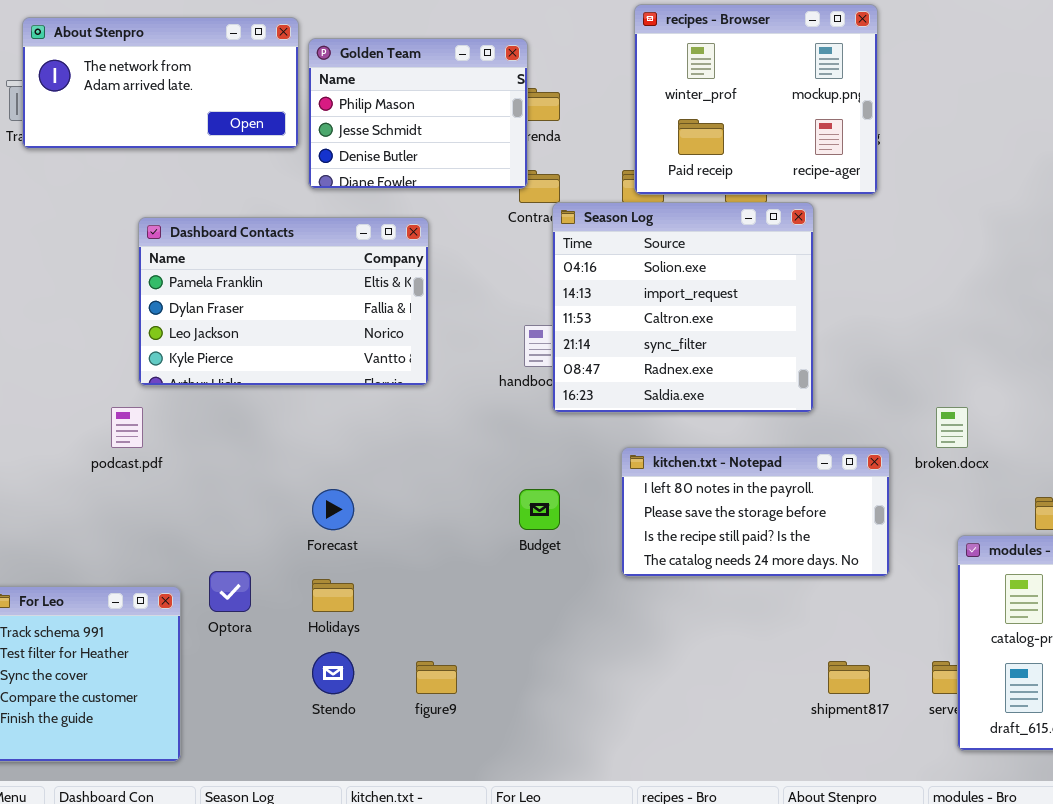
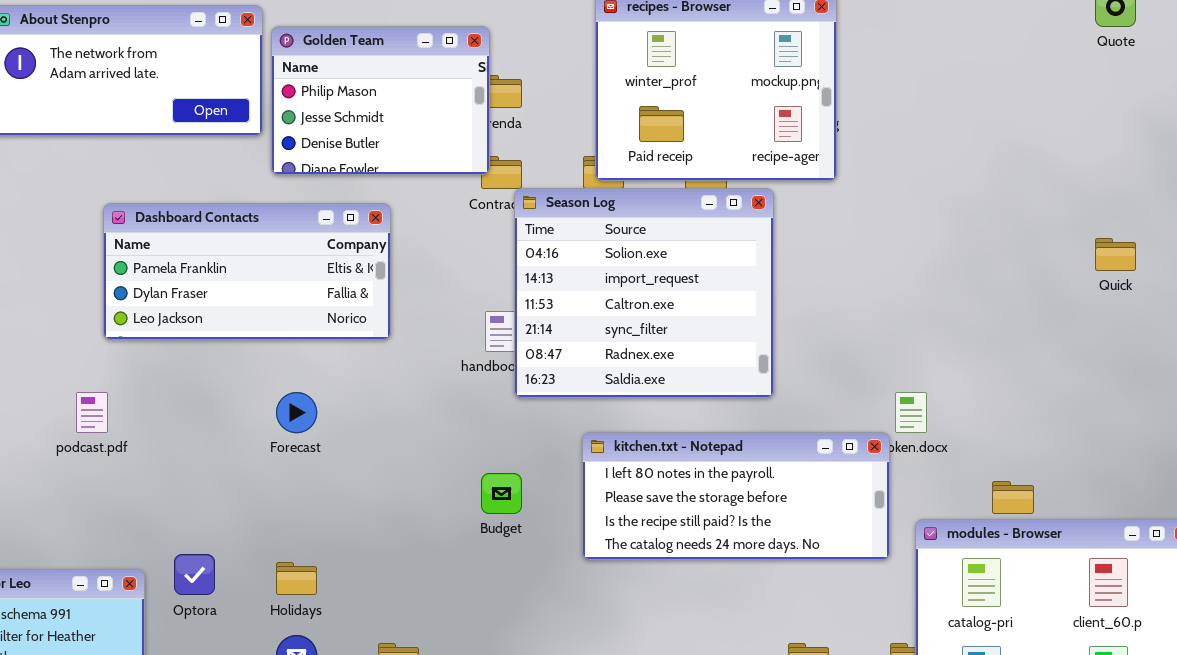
Dashboard Contacts: [138,217,429,386] -> [103,203,391,340], resized
kitchen.txt - Notepad: [621,447,890,577] -> [582,432,890,560], resized
Forecast: [312,489,354,530] -> [276,392,317,433], moved

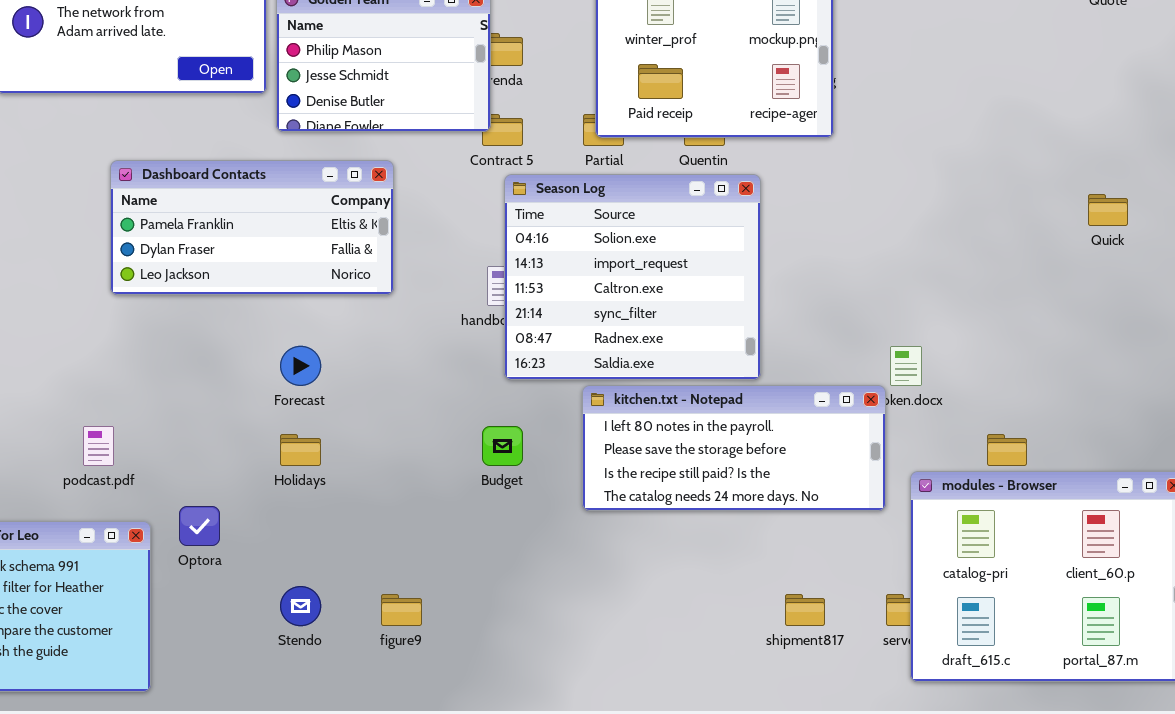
Season Log: [514,188,774,398] -> [504,174,761,380], moved
podcast.pdf: [76,392,108,433] -> [83,426,114,466], moved
Holidays: [276,562,317,595] -> [280,434,321,466], moved

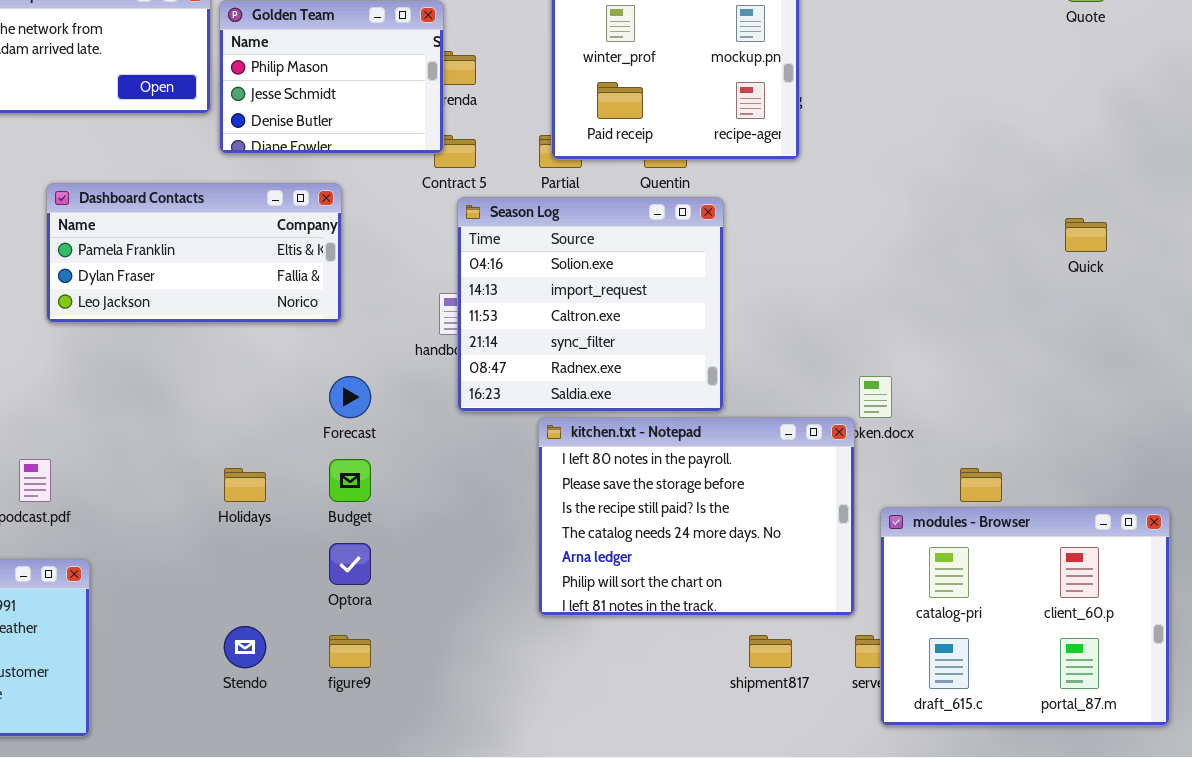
Forecast: [280,346,321,386] -> [329,376,371,418], moved
kitchen.txt - Notepad: [582,385,886,511] -> [538,417,855,616], resized
Budget: [482,426,523,466] -> [329,459,371,502], moved
Optora: [179,506,220,546] -> [329,543,371,585], moved

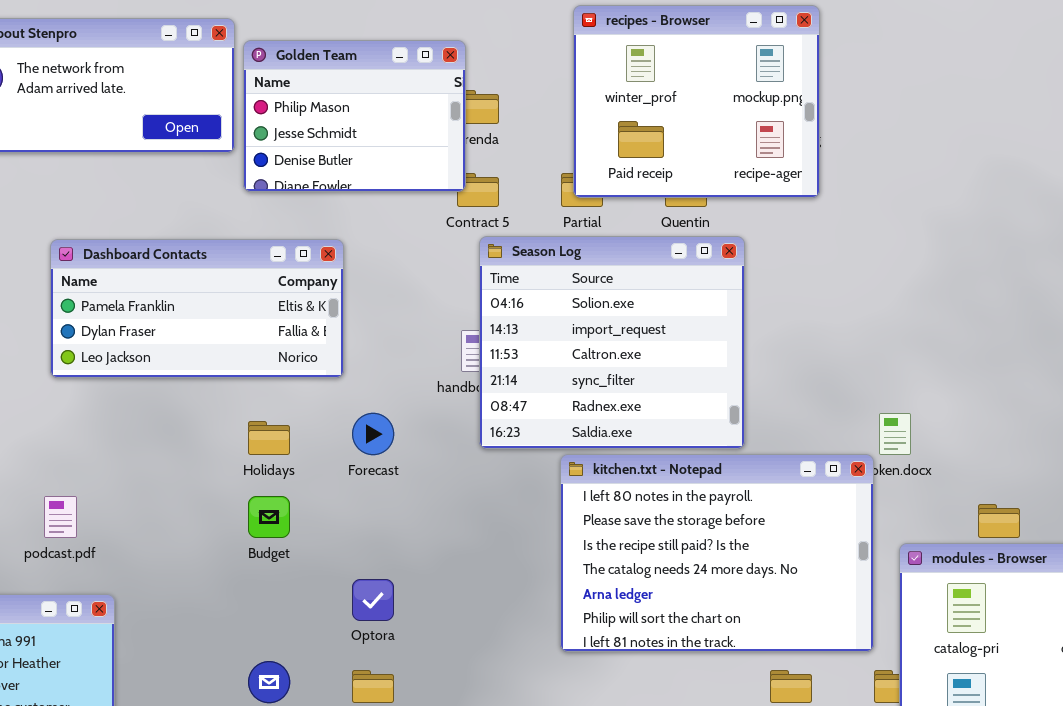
Dashboard Contacts: [46,183,342,323] -> [50,239,344,378], moved
Budget: [329,459,371,502] -> [248,496,290,538], moved
Holidays: [224,468,266,502] -> [248,421,290,455], moved

